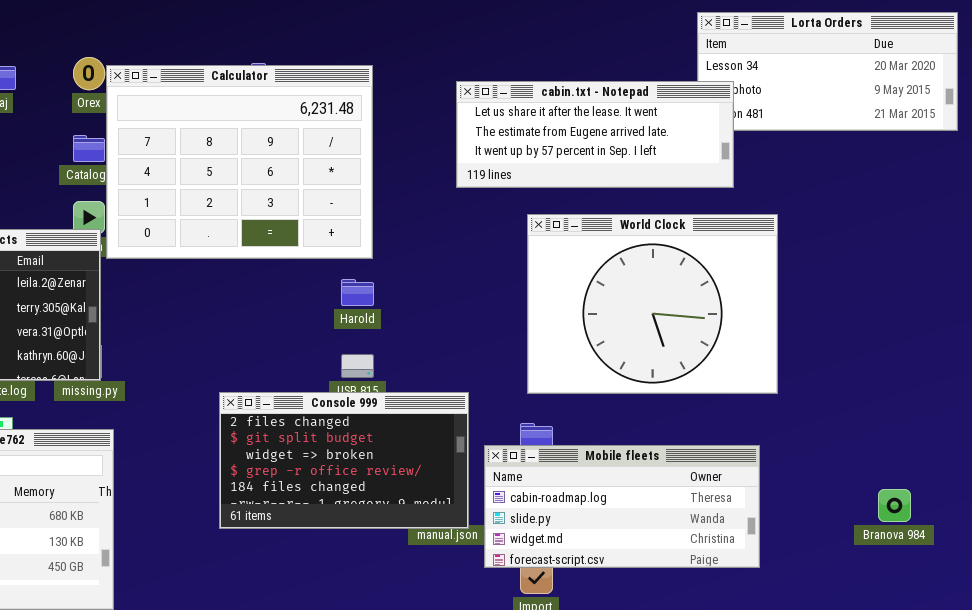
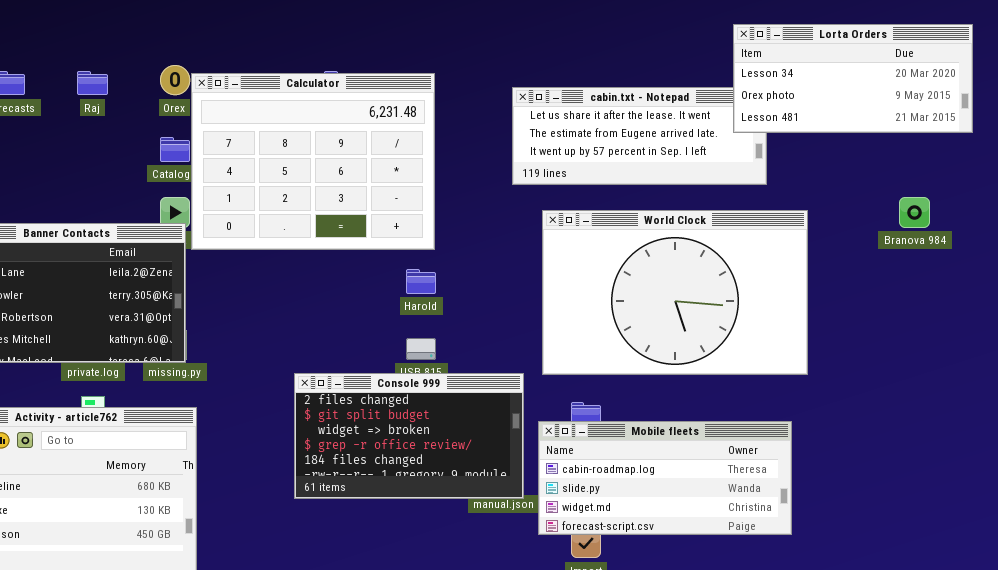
Lorta Orders: [697,12,958,131] -> [733,24,973,133], raised
World Clock: [527,214,778,394] -> [542,210,808,375], resized
Branova 984: [878,489,911,522] -> [899,197,930,228], moved

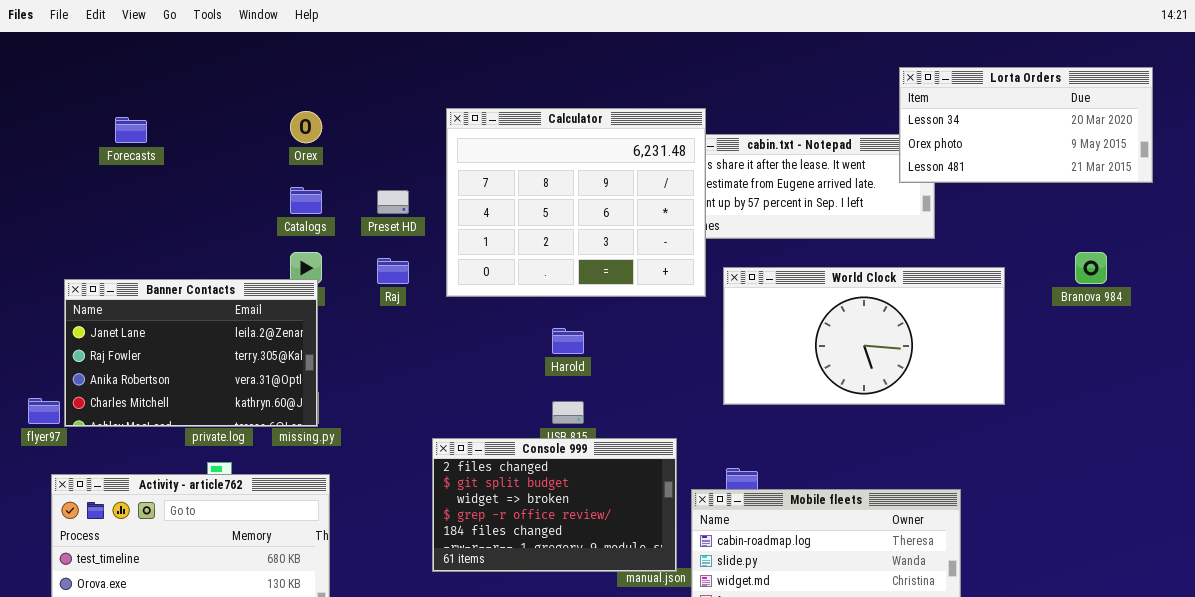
Raj: [77,71,108,95] -> [377,258,409,284], moved
Calculator: [191,73,435,250] -> [446,108,706,297], moved
World Clock: [542,210,808,375] -> [723,267,1005,405], moved, resized

